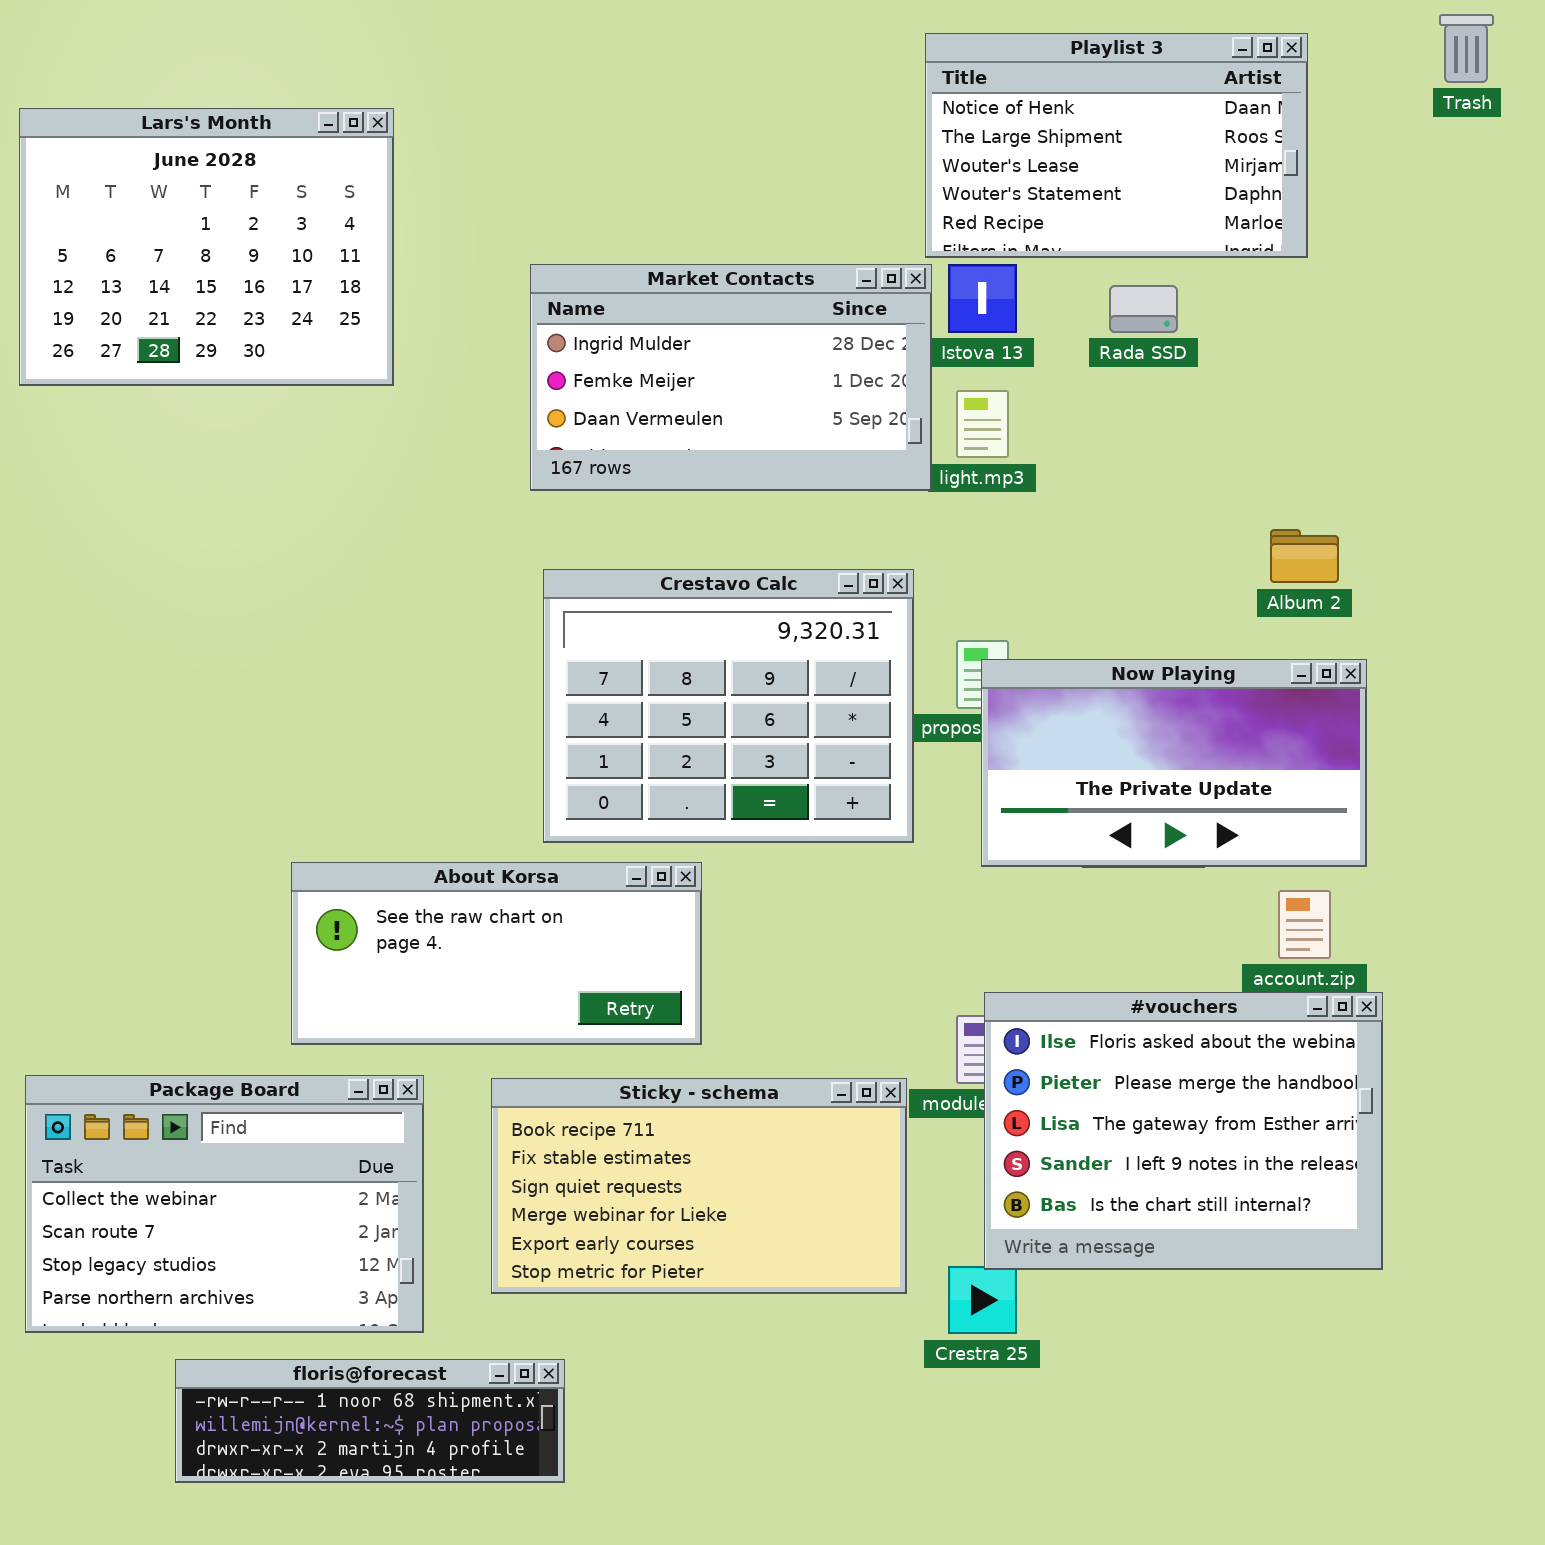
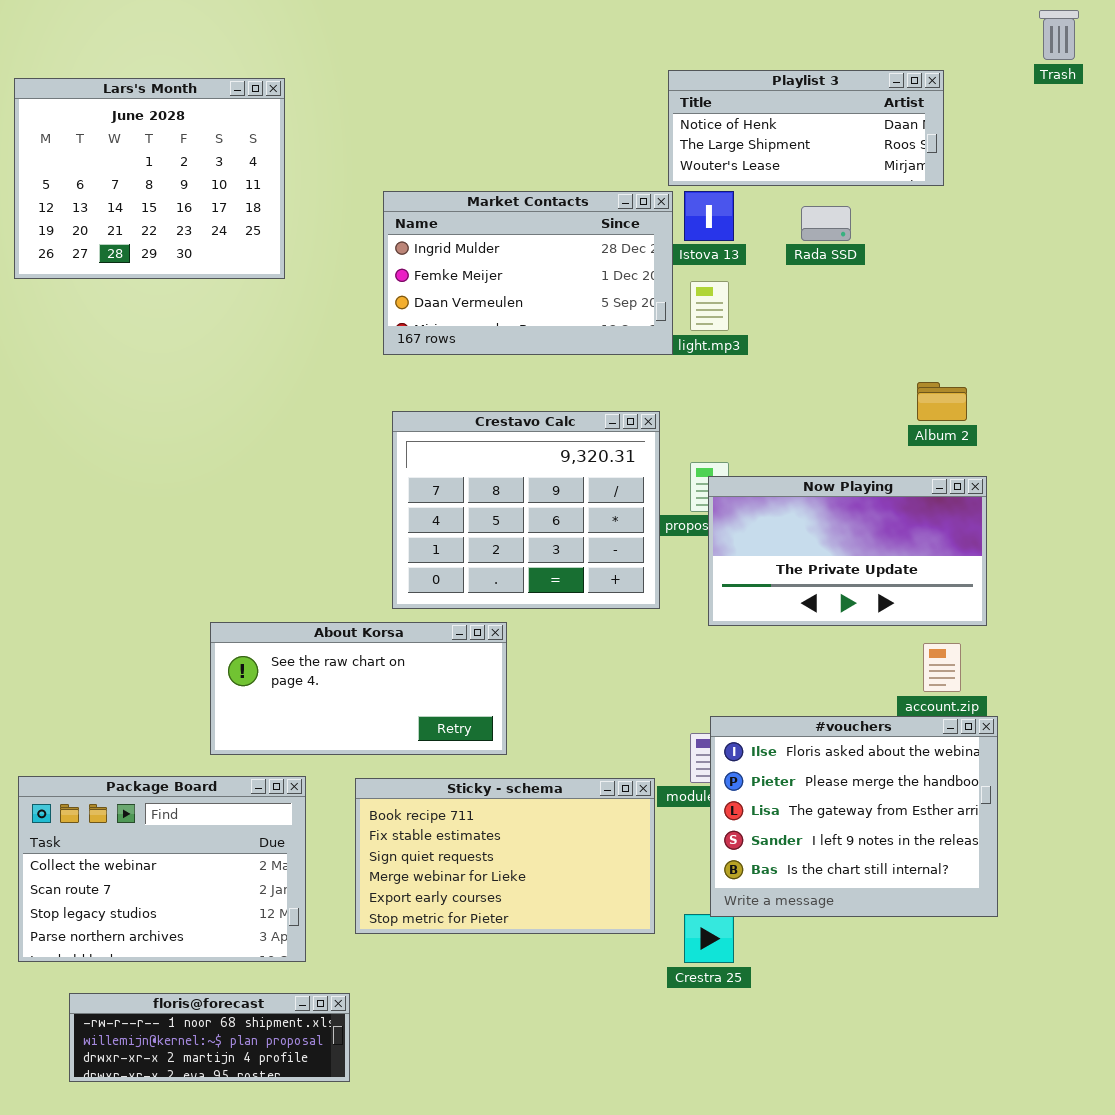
Playlist 3: [925,33,1308,258] -> [668,70,944,186], resized
floris@forecast: [175,1359,565,1483] -> [69,993,350,1082], moved

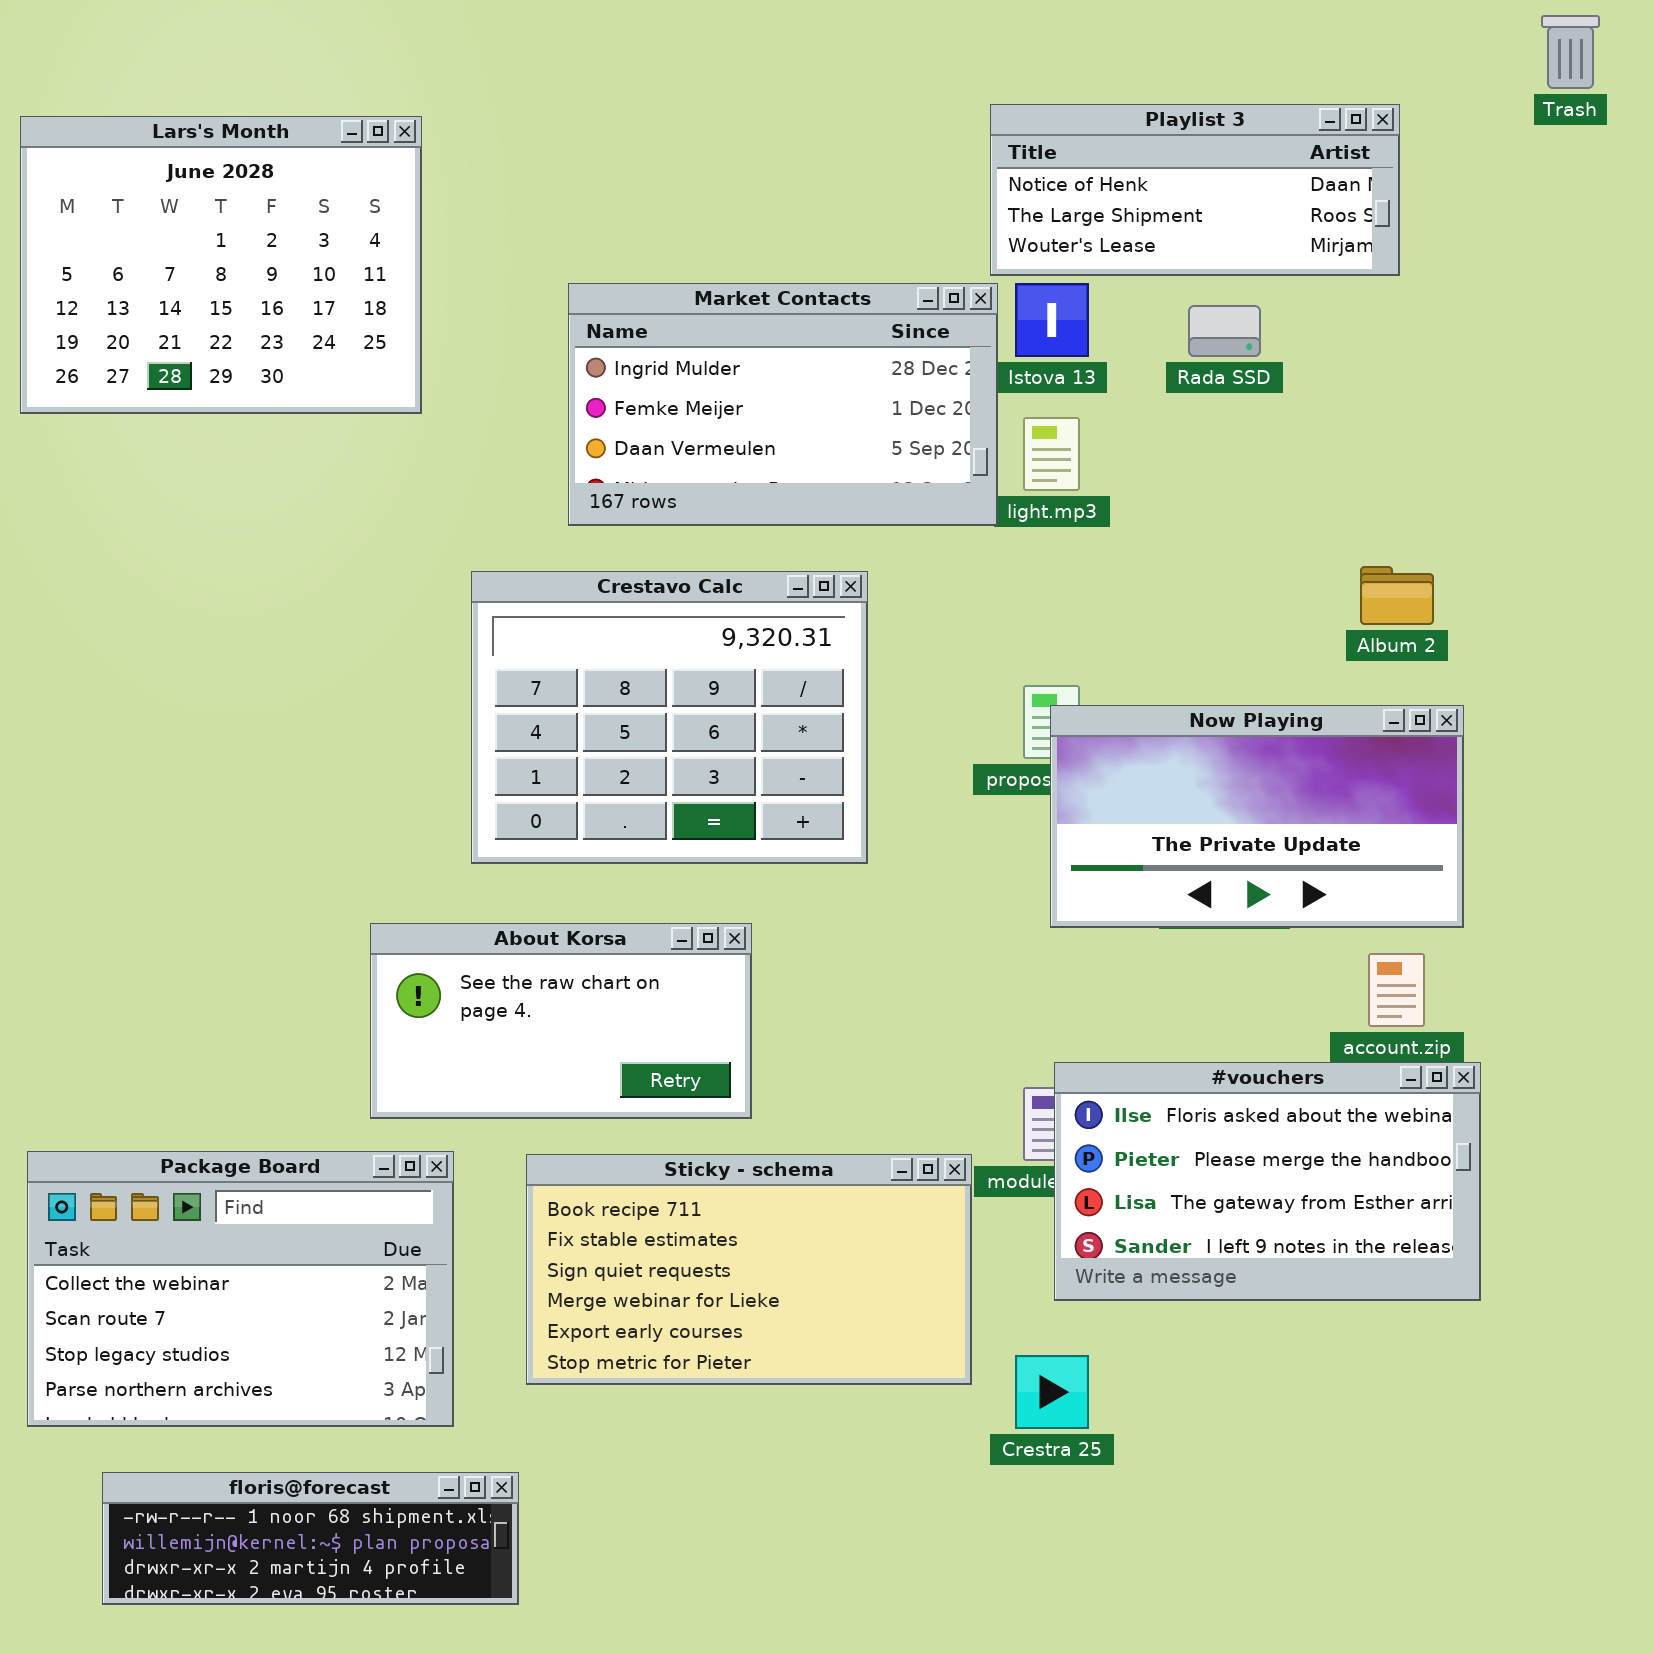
Crestavo Calc: [392,411,660,609] -> [471,571,868,864], moved
About Korsa: [210,622,507,755] -> [370,923,752,1119], resized
#vouchers: [710,716,998,917] -> [1054,1062,1481,1301], resized

